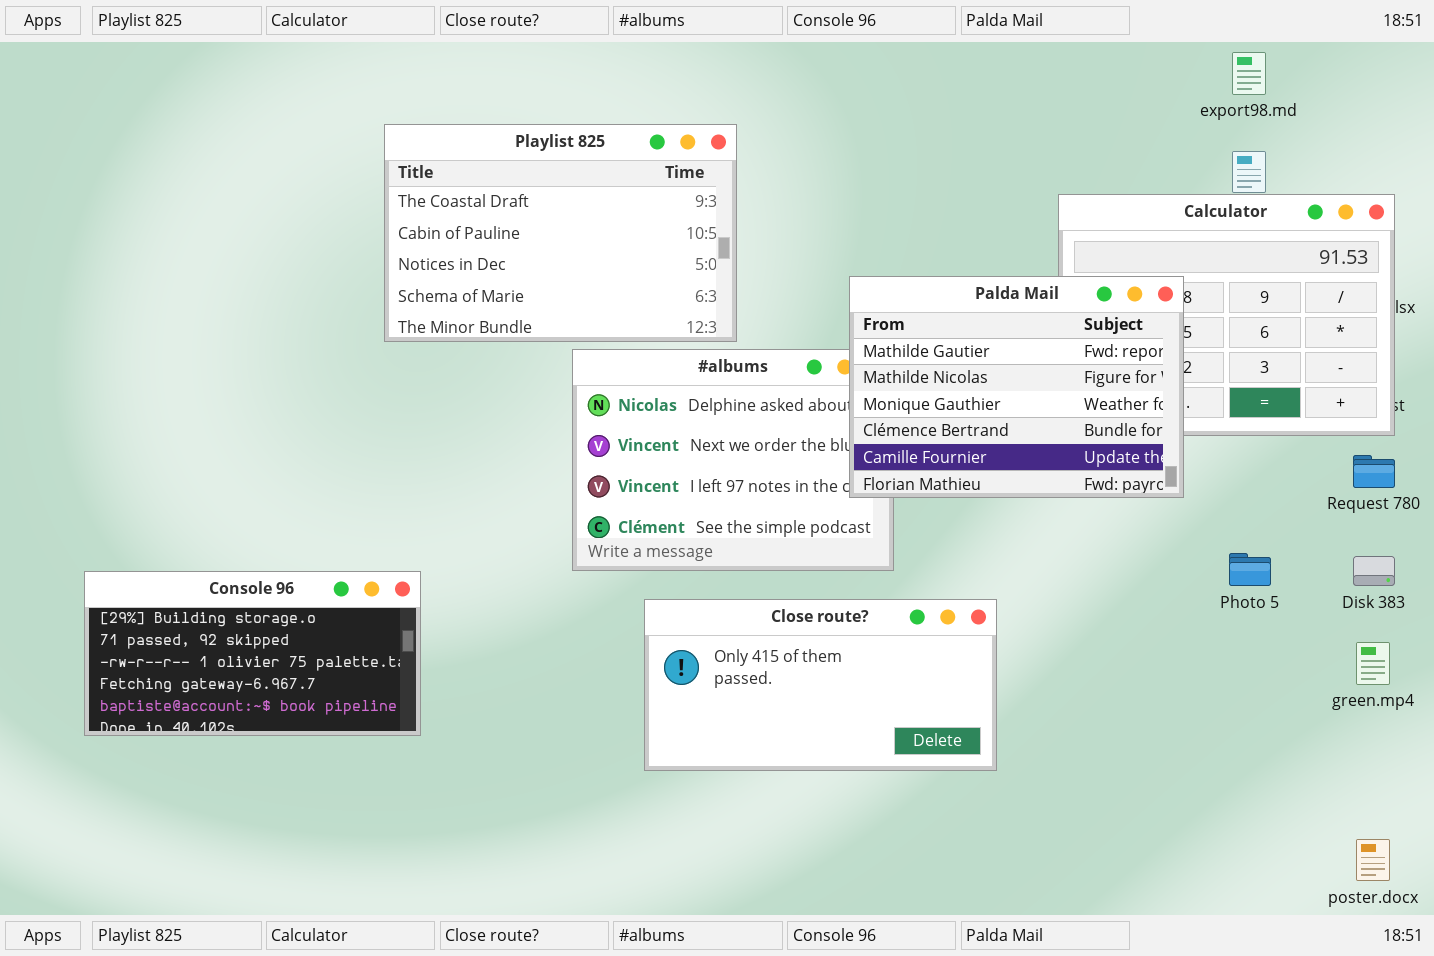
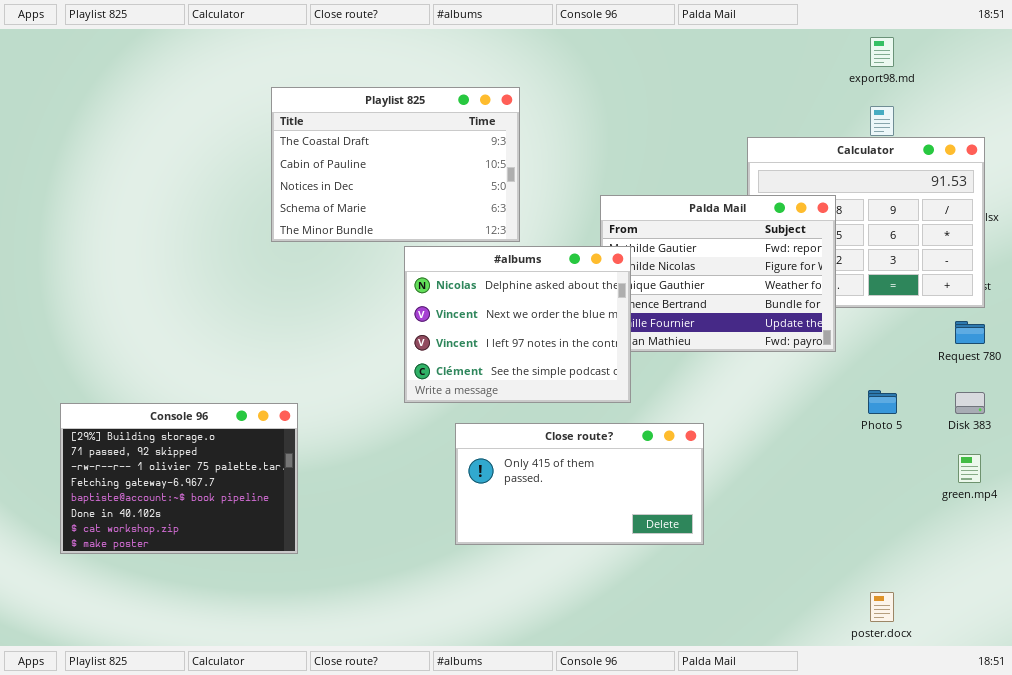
#albums: [572,349,894,571] -> [404,246,631,403], raised
Console 96: [84,571,421,736] -> [60,403,298,554], resized
poster.docx: [1356,839,1390,881] -> [870,592,894,622], moved

